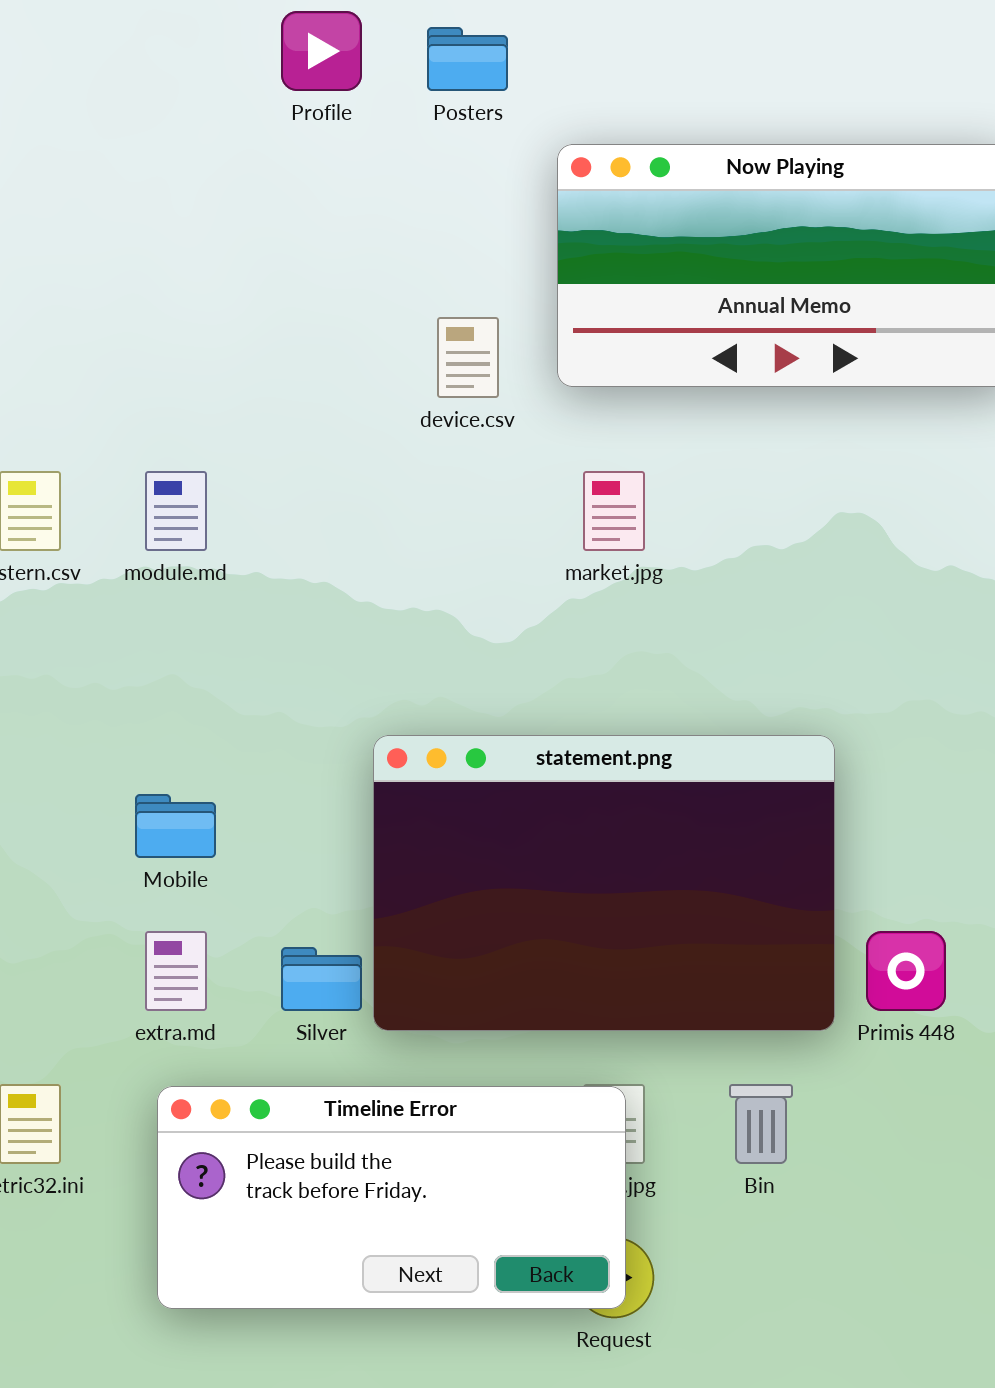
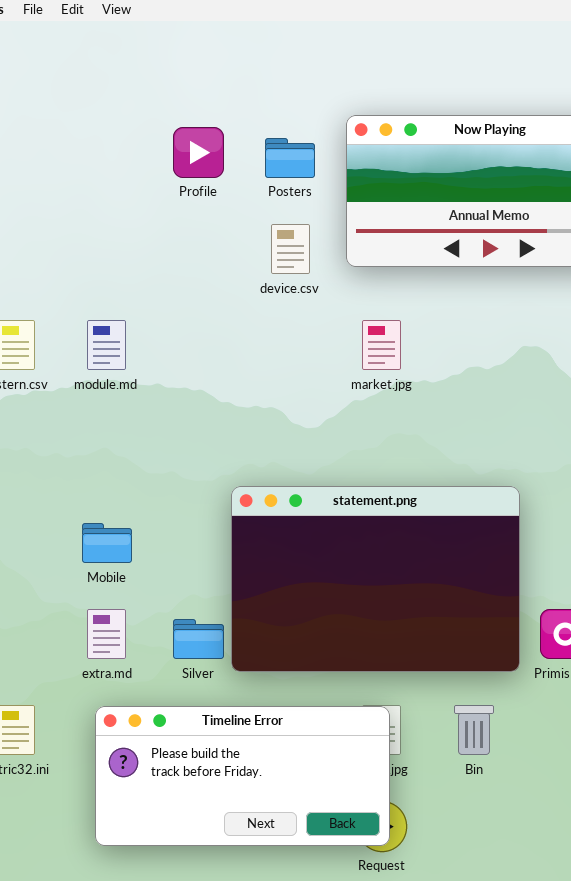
Profile: [281,11,362,91] -> [173,127,224,178], moved
Posters: [427,27,508,91] -> [265,138,315,178], moved

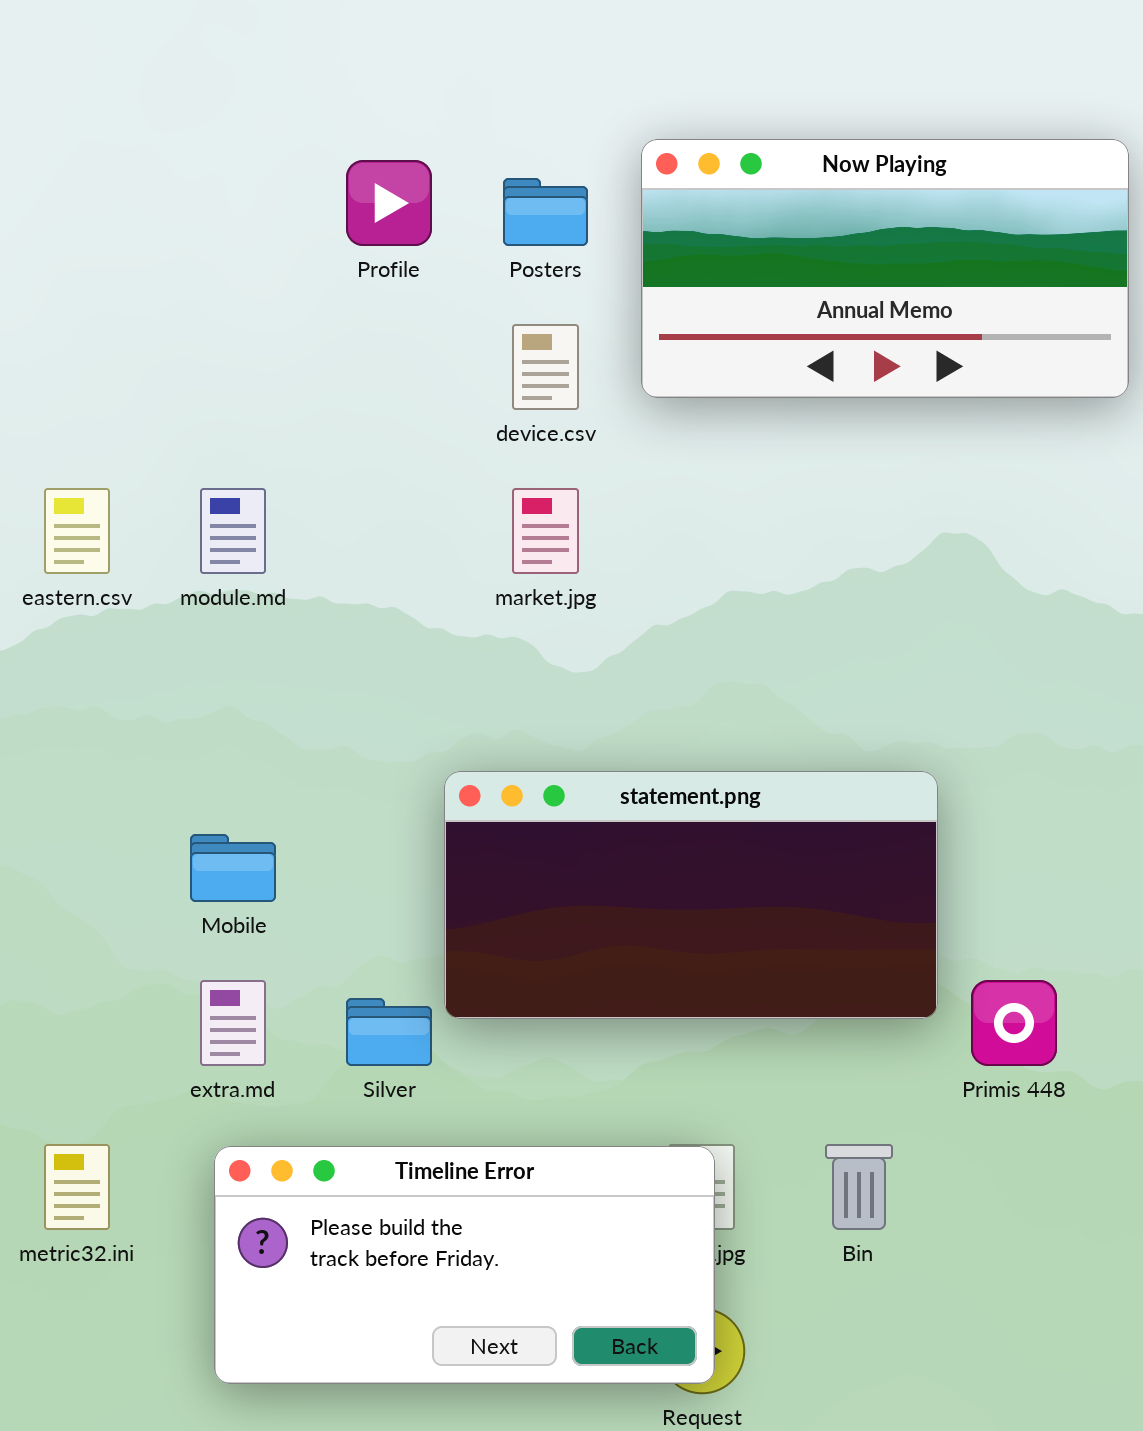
market.jpg: [362,320,401,370] -> [512,488,579,574], moved
statement.png: [231,486,520,672] -> [444,771,938,1019], resized

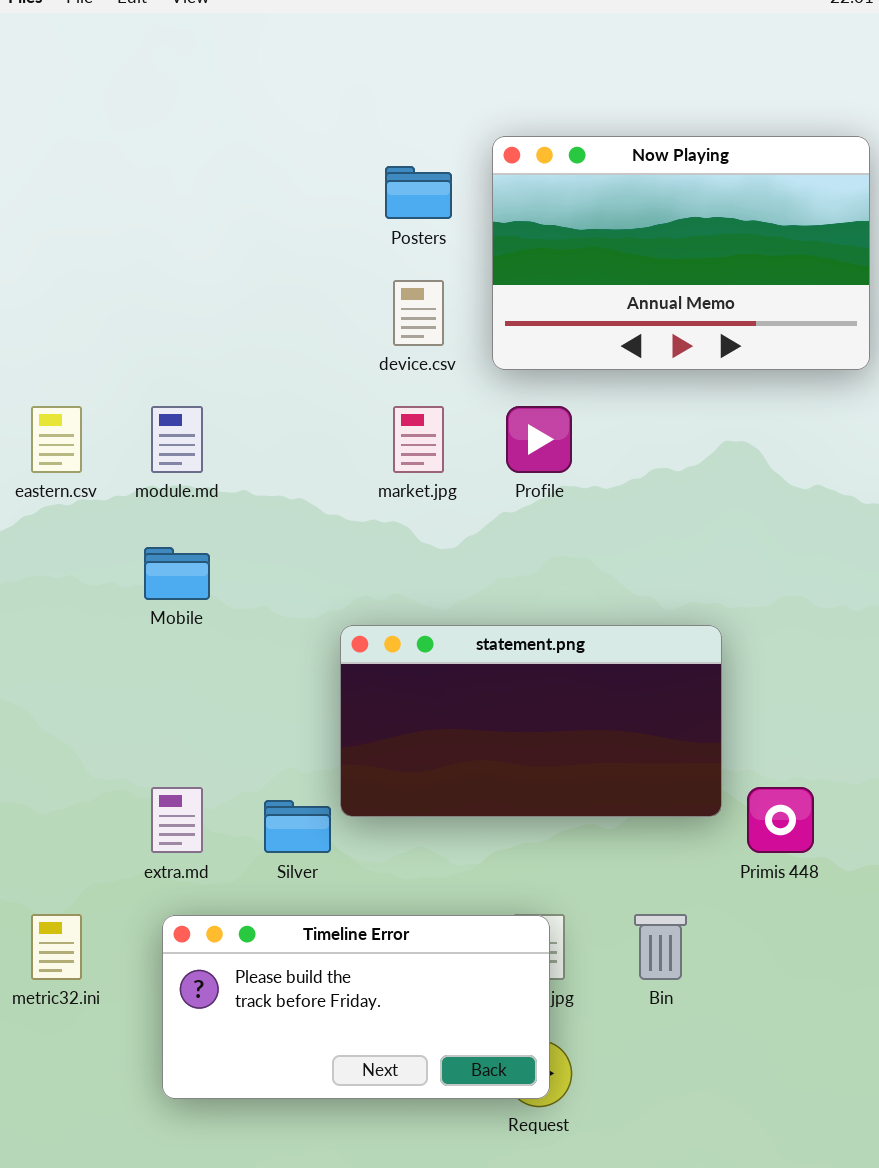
Now Playing: [641,139,1129,398] -> [492,136,870,370], resized
Profile: [346,160,432,246] -> [506,406,572,473], moved
Mobile: [190,834,276,902] -> [144,547,210,600], moved

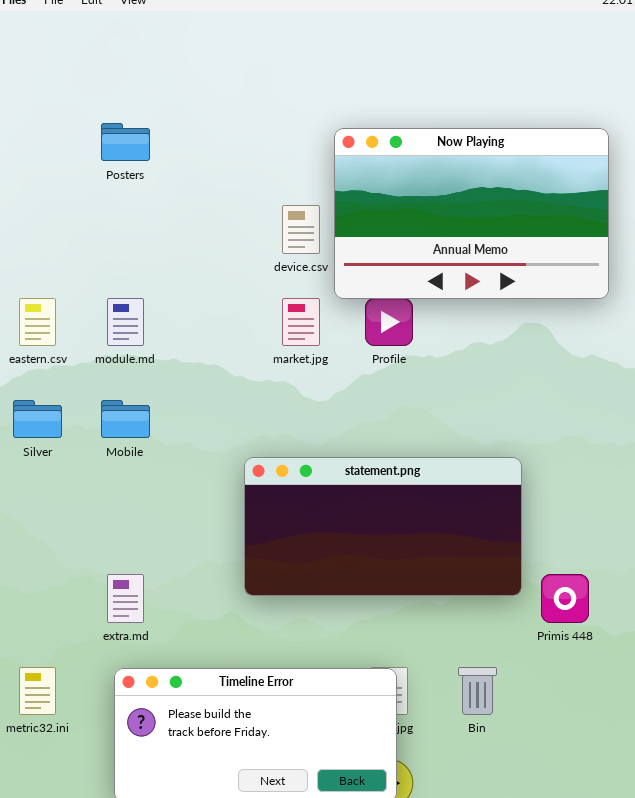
Now Playing: [492,136,870,370] -> [334,128,609,299], moved
Posters: [385,166,452,219] -> [101,123,150,161], moved
Silver: [264,800,331,853] -> [13,400,62,438], moved

